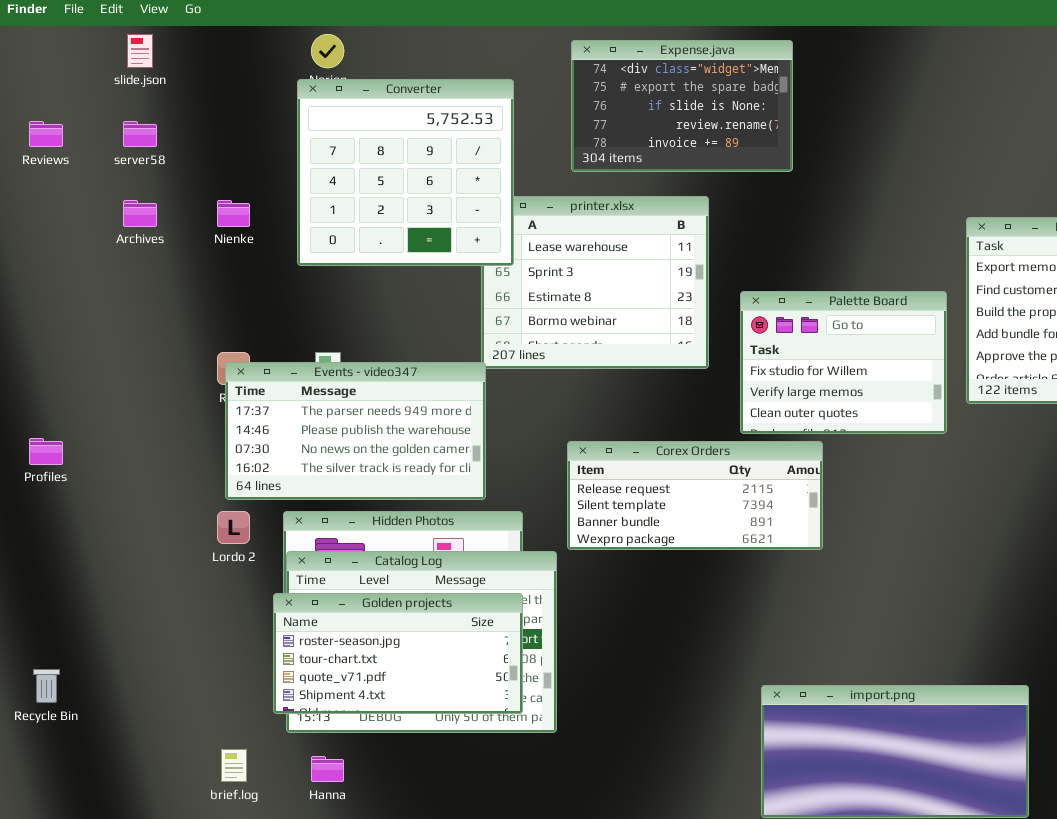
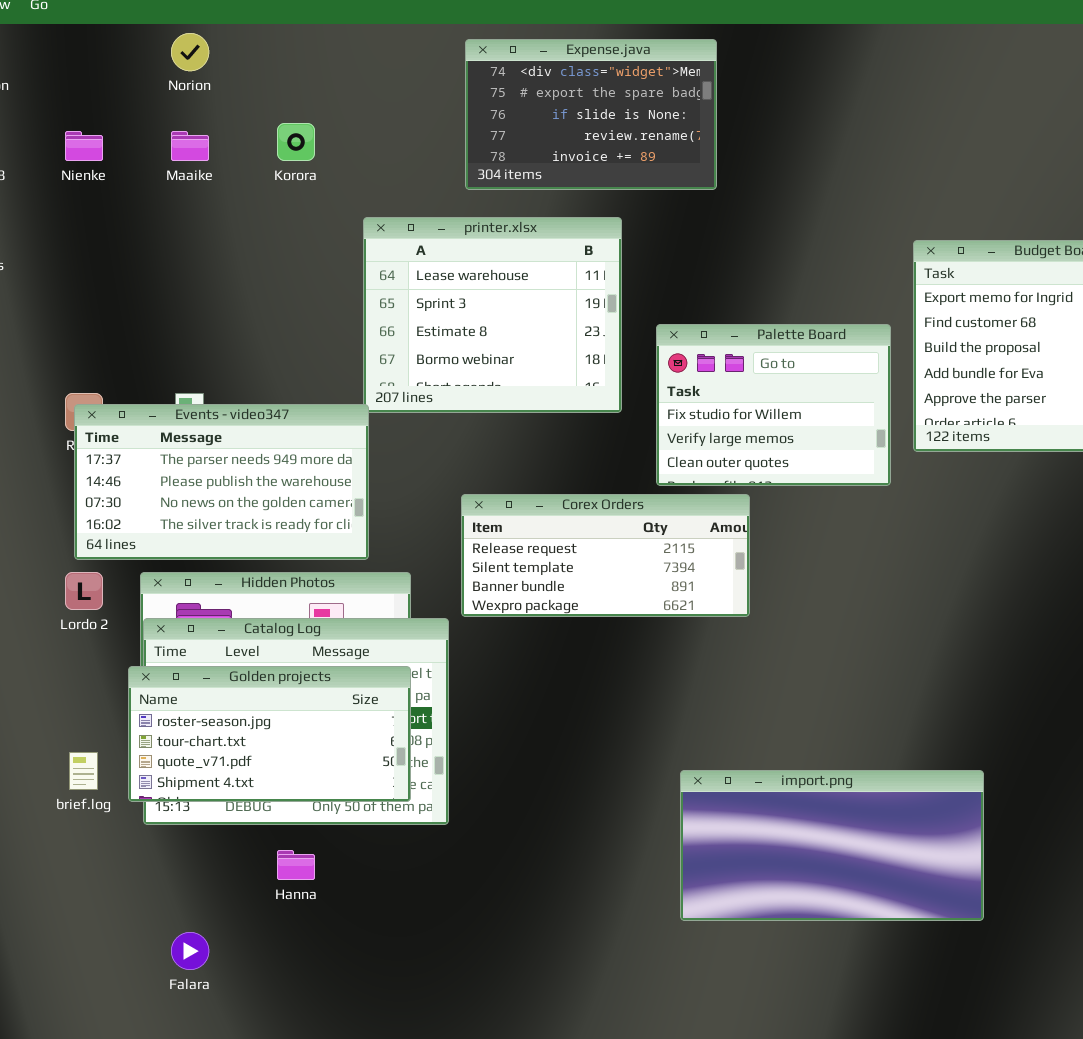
Converter: [297,79,514,266] -> none, closed
Nienke: [217,200,250,227] -> [65,131,103,161], moved
brief.log: [221,749,247,782] -> [69,752,98,790], moved
Hanna: [311,756,344,782] -> [277,850,315,880], moved

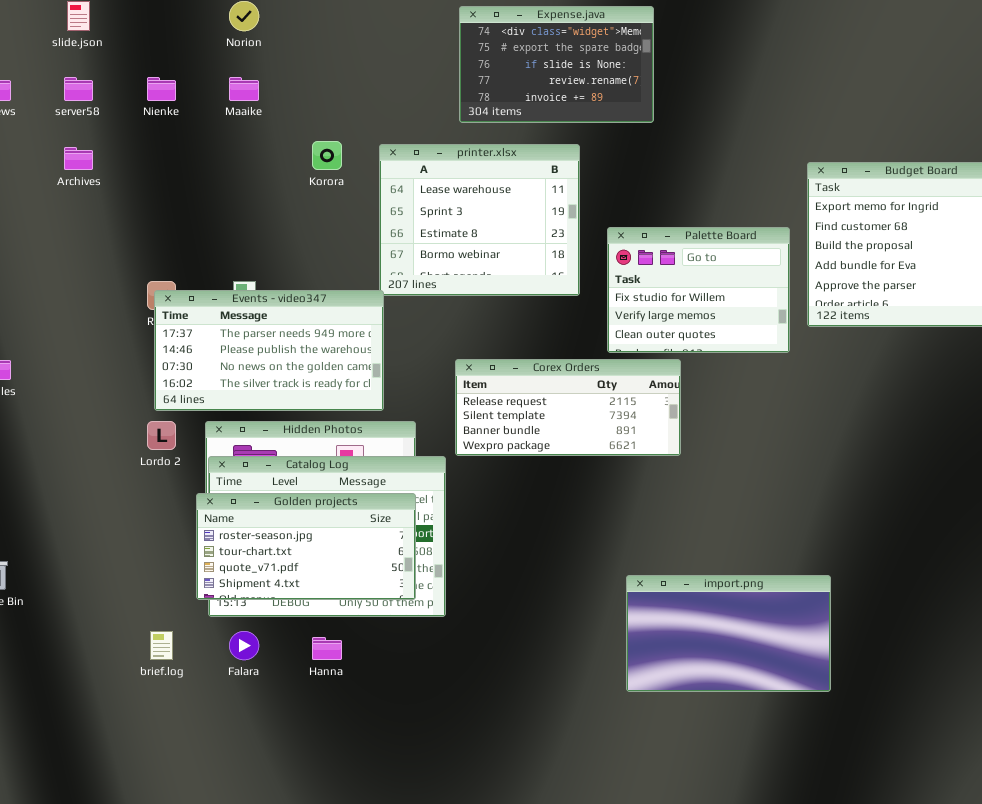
Korora: [277,123,315,161] -> [312,141,342,170], moved
brief.log: [69,752,98,790] -> [150,631,173,660], moved
import.png: [680,770,984,921] -> [626,575,831,692], resized
Falara: [171,932,209,970] -> [229,631,259,660], moved

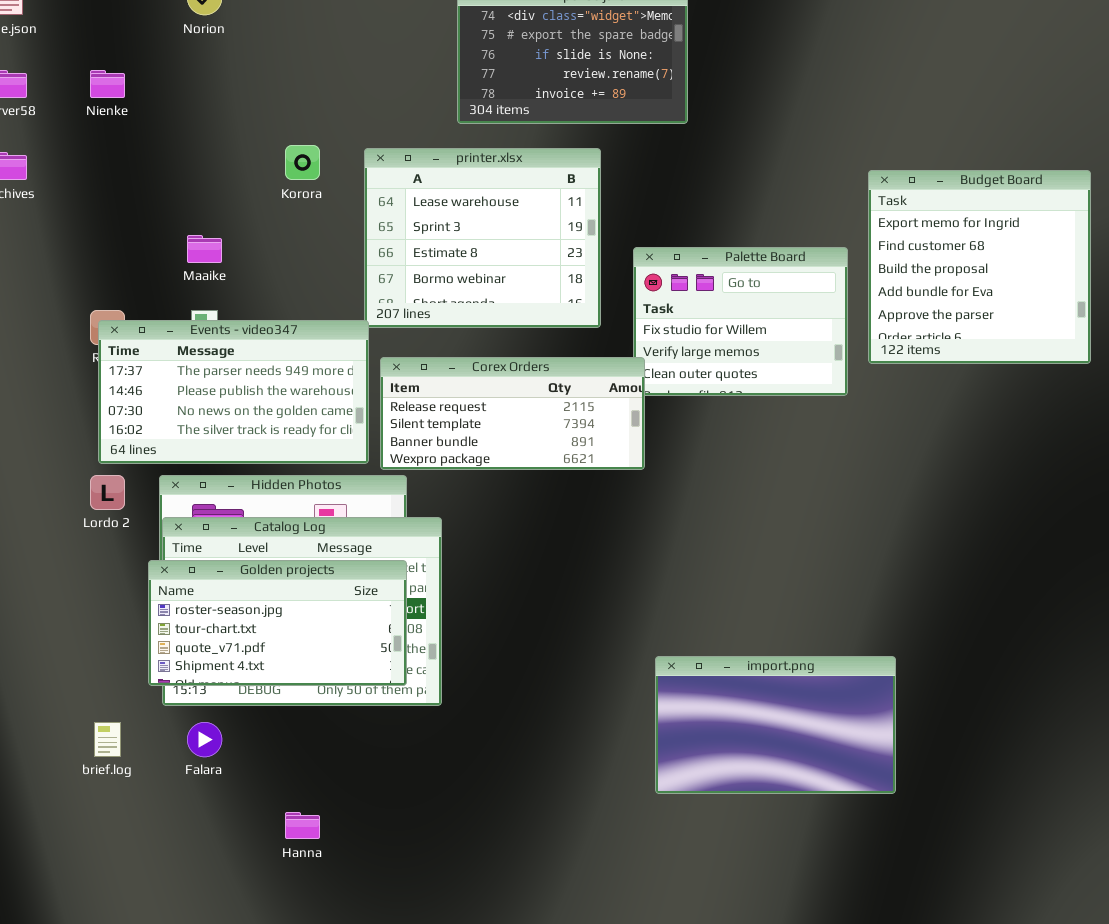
Maaike: [229,77,259,101] -> [187,235,222,263], moved
Corex Orders: [455,359,681,456] -> [380,357,645,470], moved
Hanna: [312,637,342,660] -> [285,812,320,839], moved

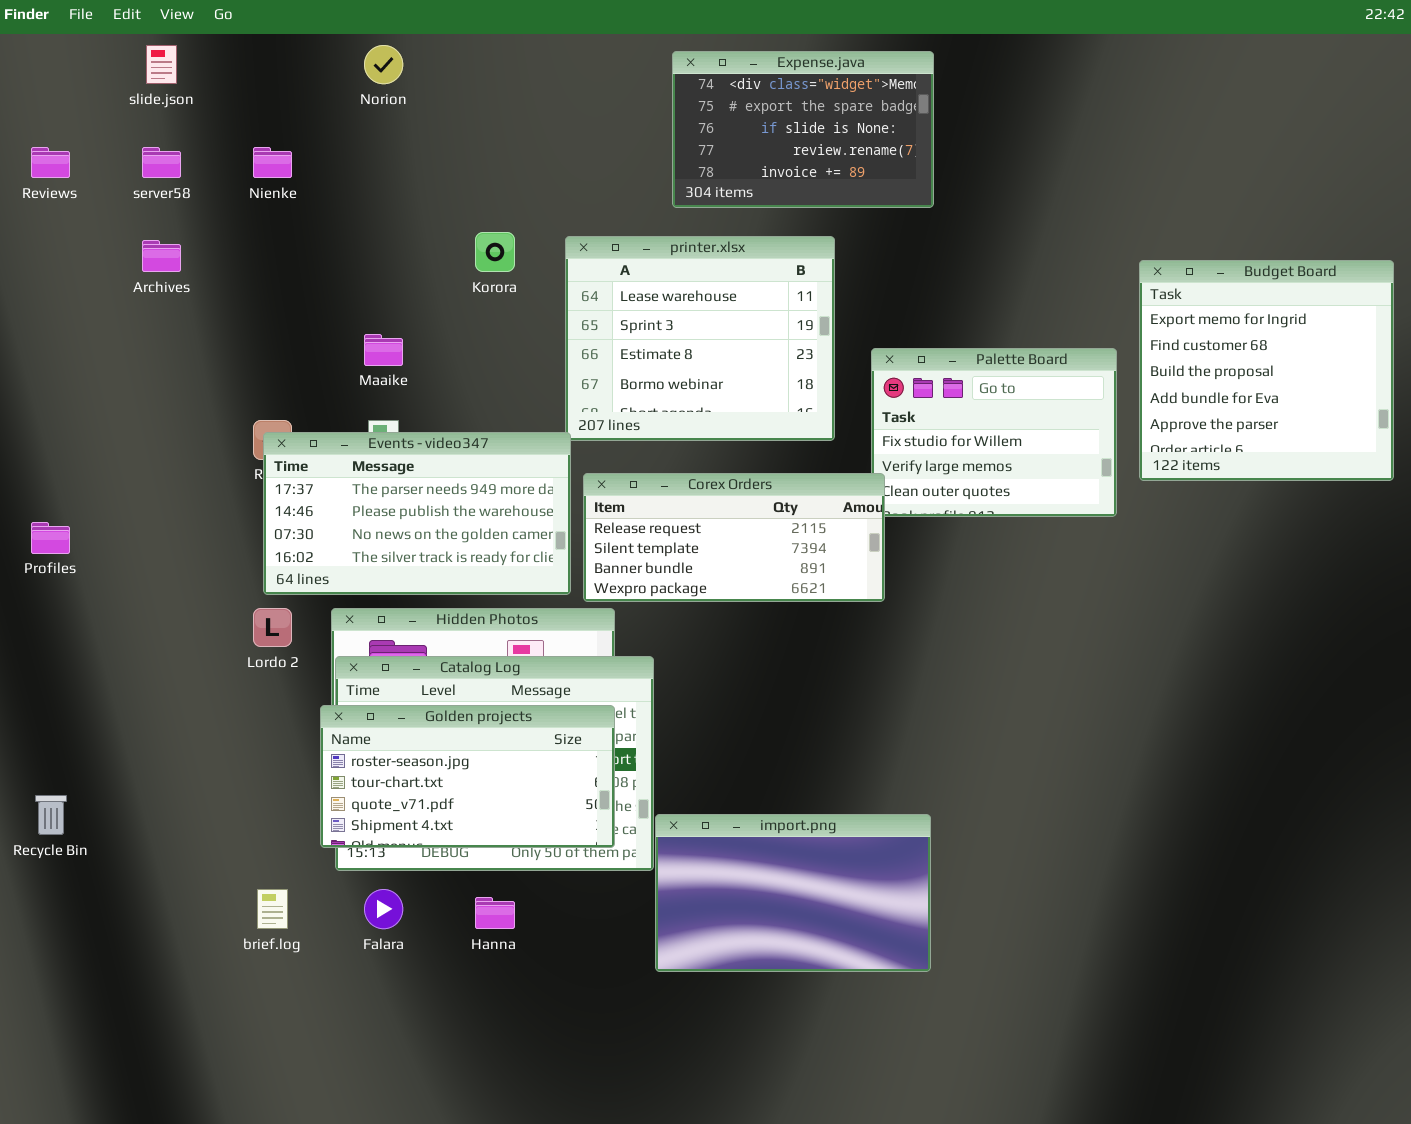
import.png: [655,656,896,794] -> [655,814,931,972], moved
Hanna: [285,812,320,839] -> [475,897,515,929], moved

